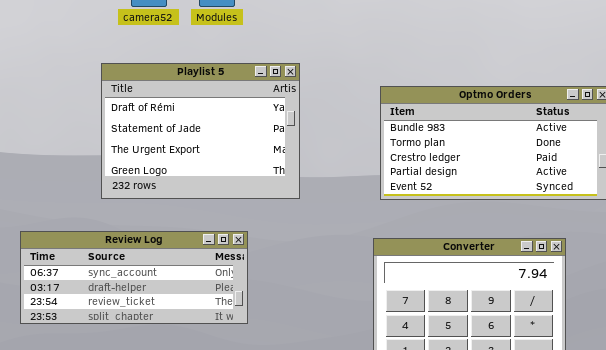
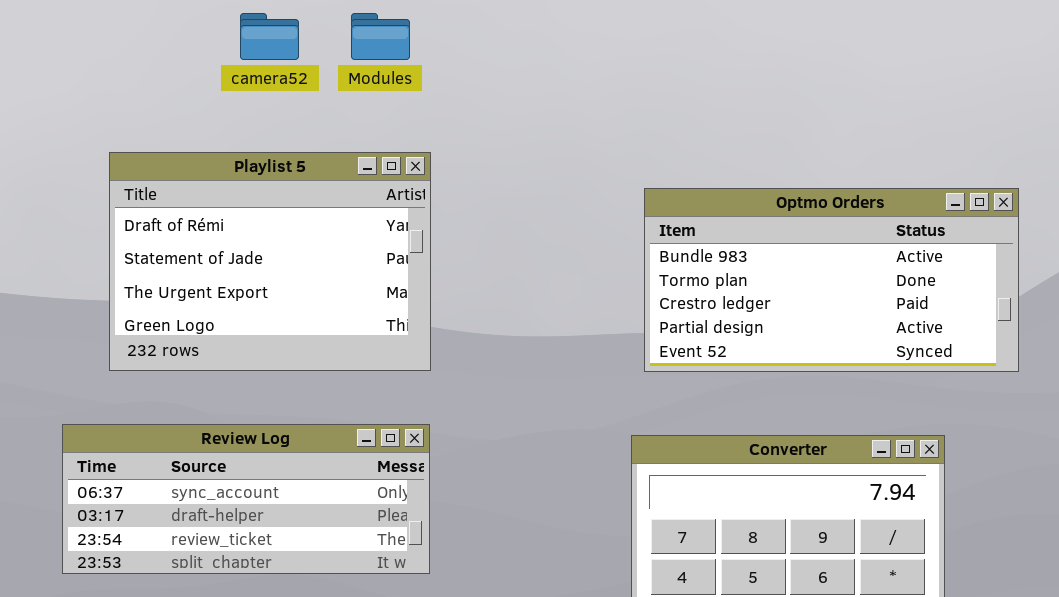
Playlist 5: [101,63,300,199] -> [109,152,431,371], moved

